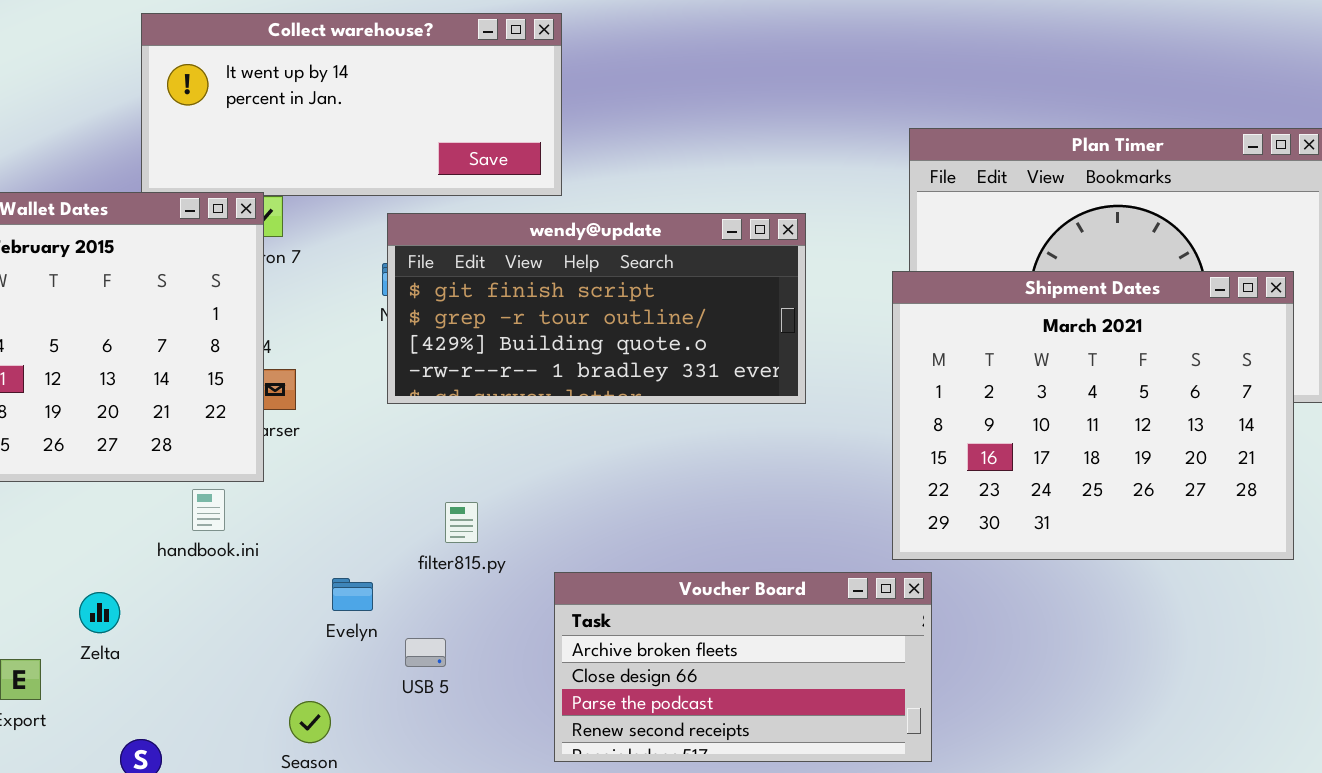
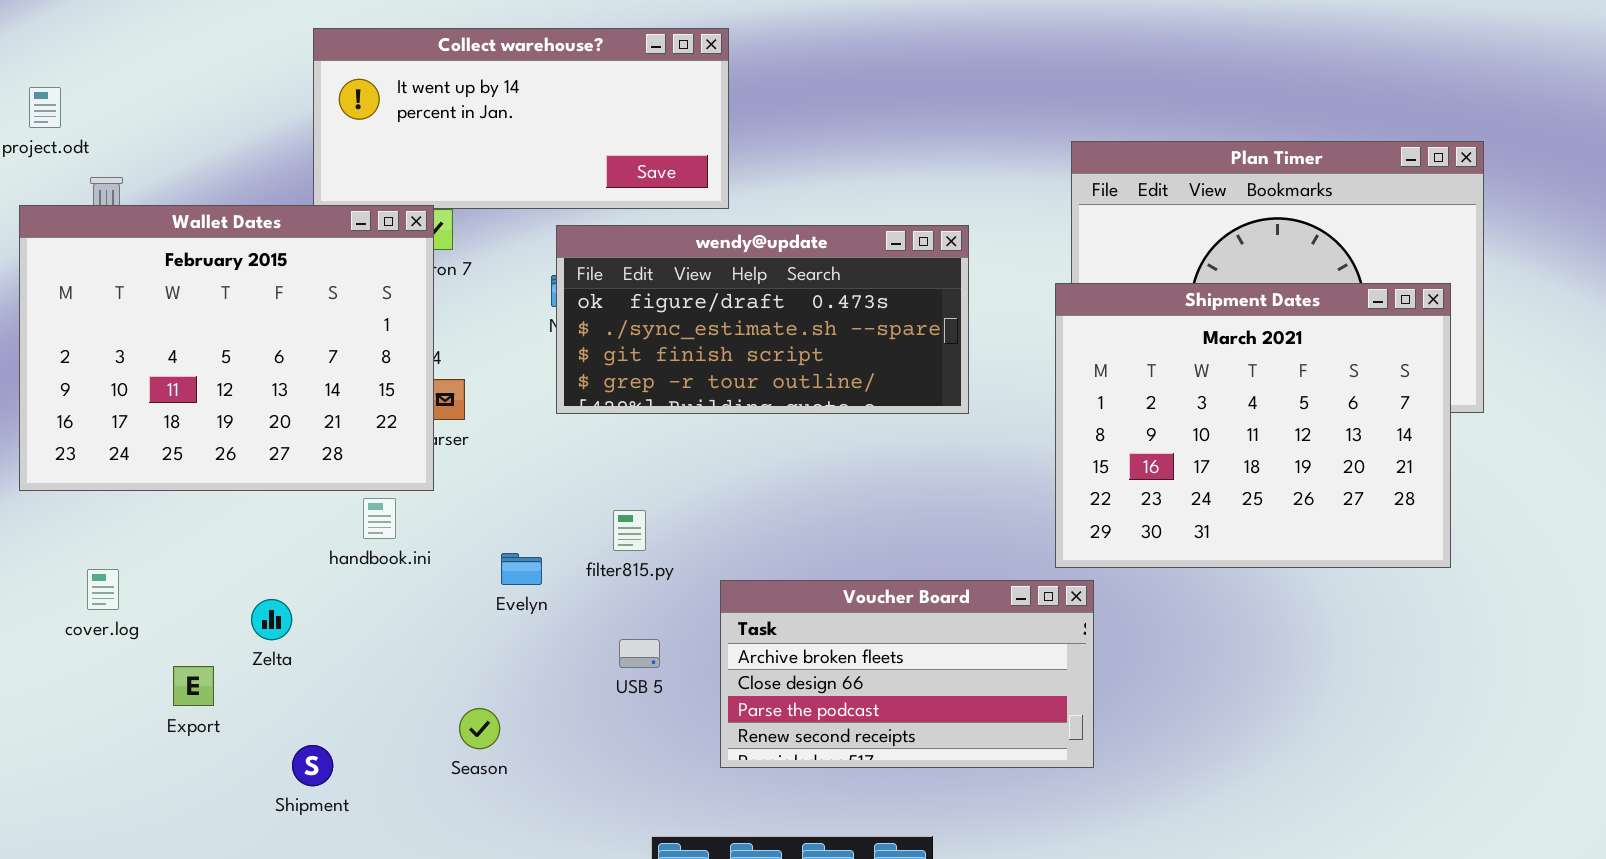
wendy@update: [387,213,806,404] -> [556,225,969,414], scrolled up 2 rows
Evelyn: [332,578,373,611] -> [501,553,542,585], moved
USB 5: [405,638,446,667] -> [619,639,660,668], moved

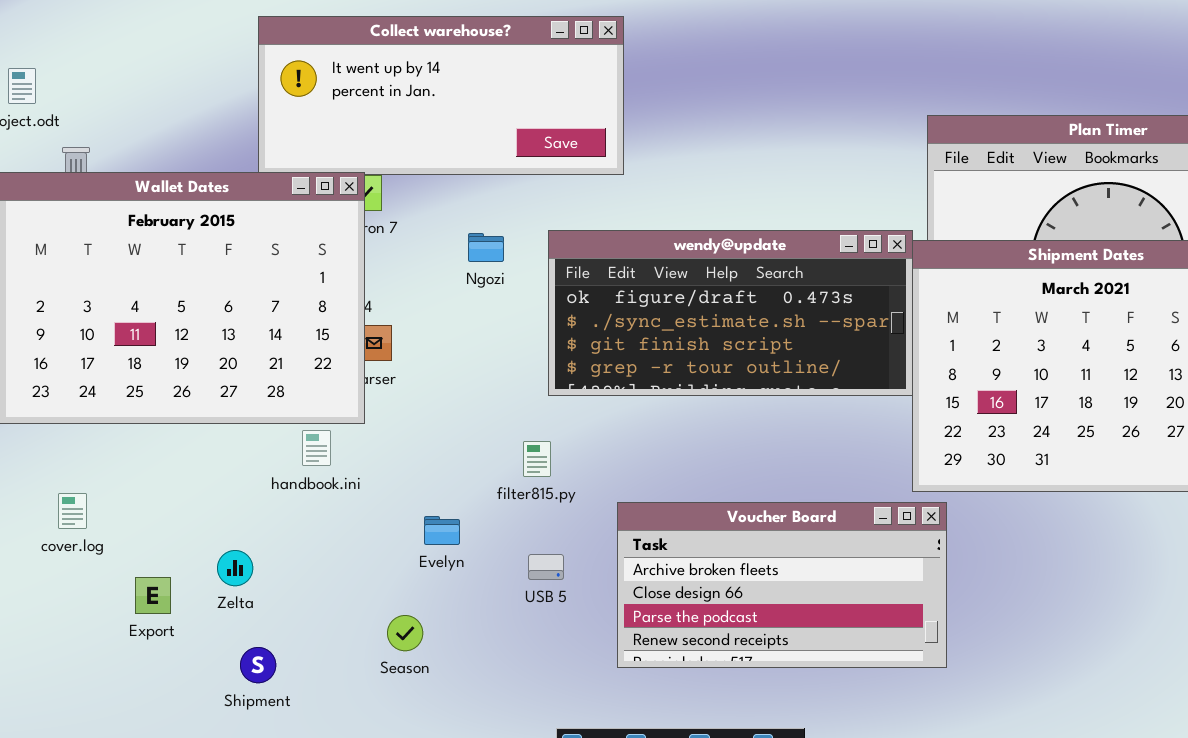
wendy@update: [556,225,969,414] -> [548,230,913,396], moved
Evelyn: [501,553,542,585] -> [424,516,460,545], moved
Zelta: [251,599,292,640] -> [217,550,253,586], moved

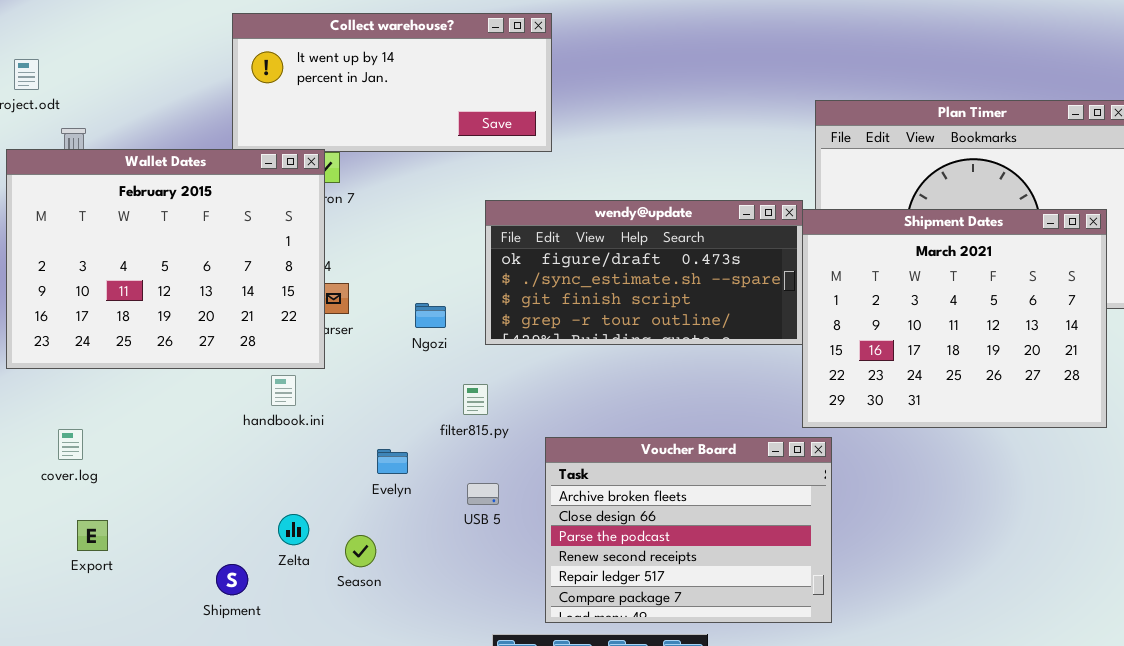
Ngozi: [468,233,504,262] -> [415,303,446,328], moved
Voucher Board: [617,502,947,668] -> [545,437,832,623], resized
Zelta: [217,550,253,586] -> [278,514,309,545], moved
Export: [135,577,171,614] -> [77,520,108,551], moved

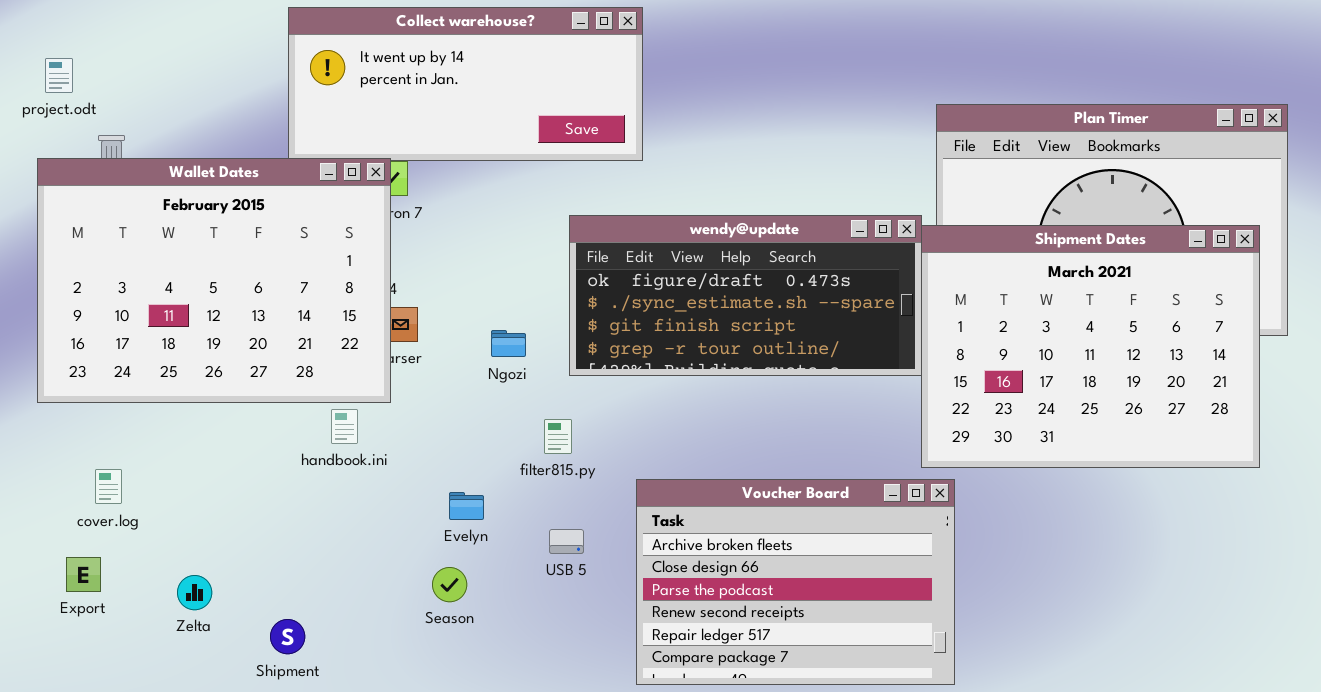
Zelta: [278,514,309,545] -> [177,575,212,610], moved
Export: [77,520,108,551] -> [66,557,101,592], moved
Season: [345,535,376,567] -> [432,567,467,602], moved

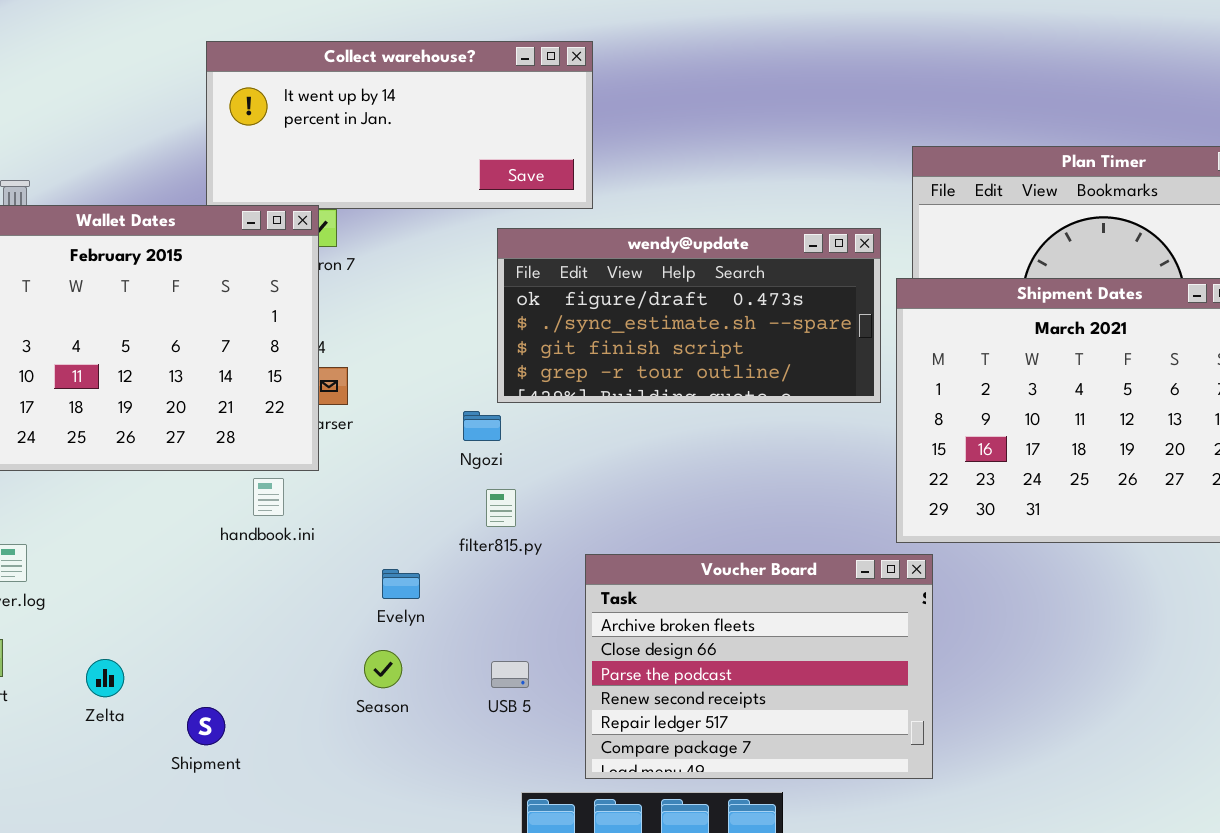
wendy@update: [569,215,922,376] -> [497,228,881,403], moved
Ngozi: [491,330,526,357] -> [463,411,501,441], moved
USB 5: [549,529,584,554] -> [491,661,529,688], moved

